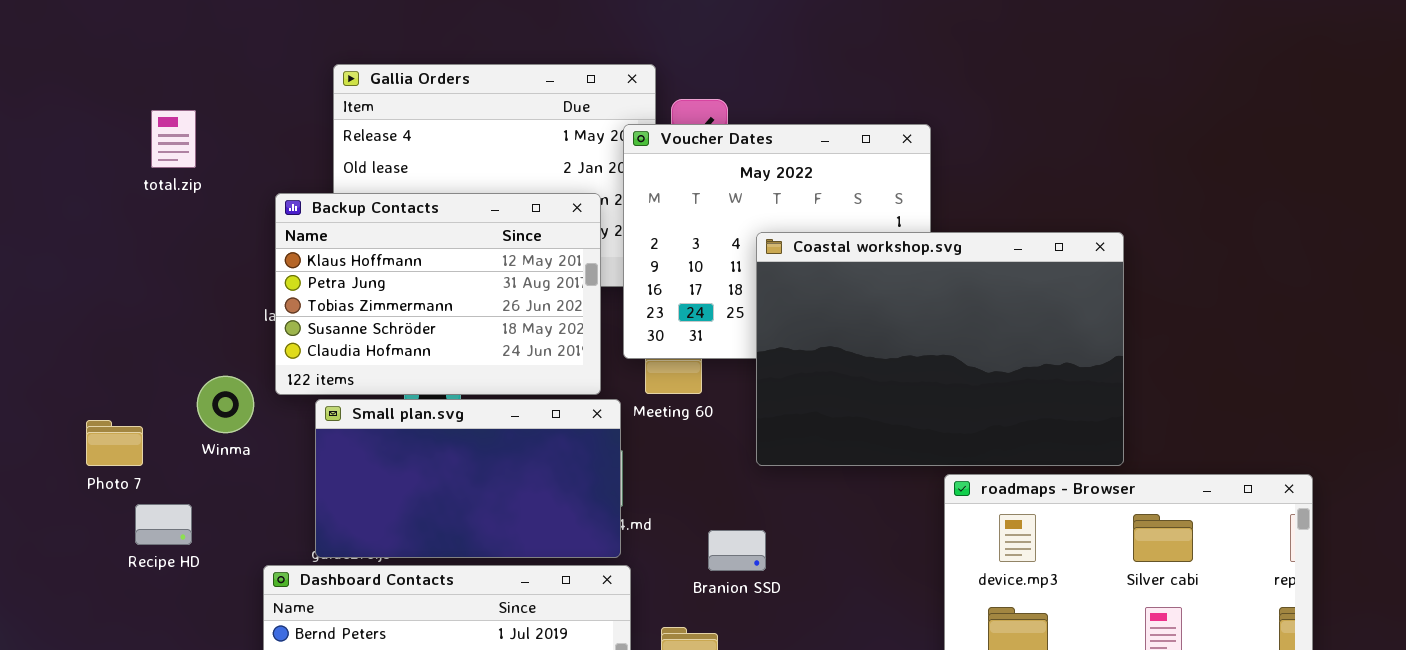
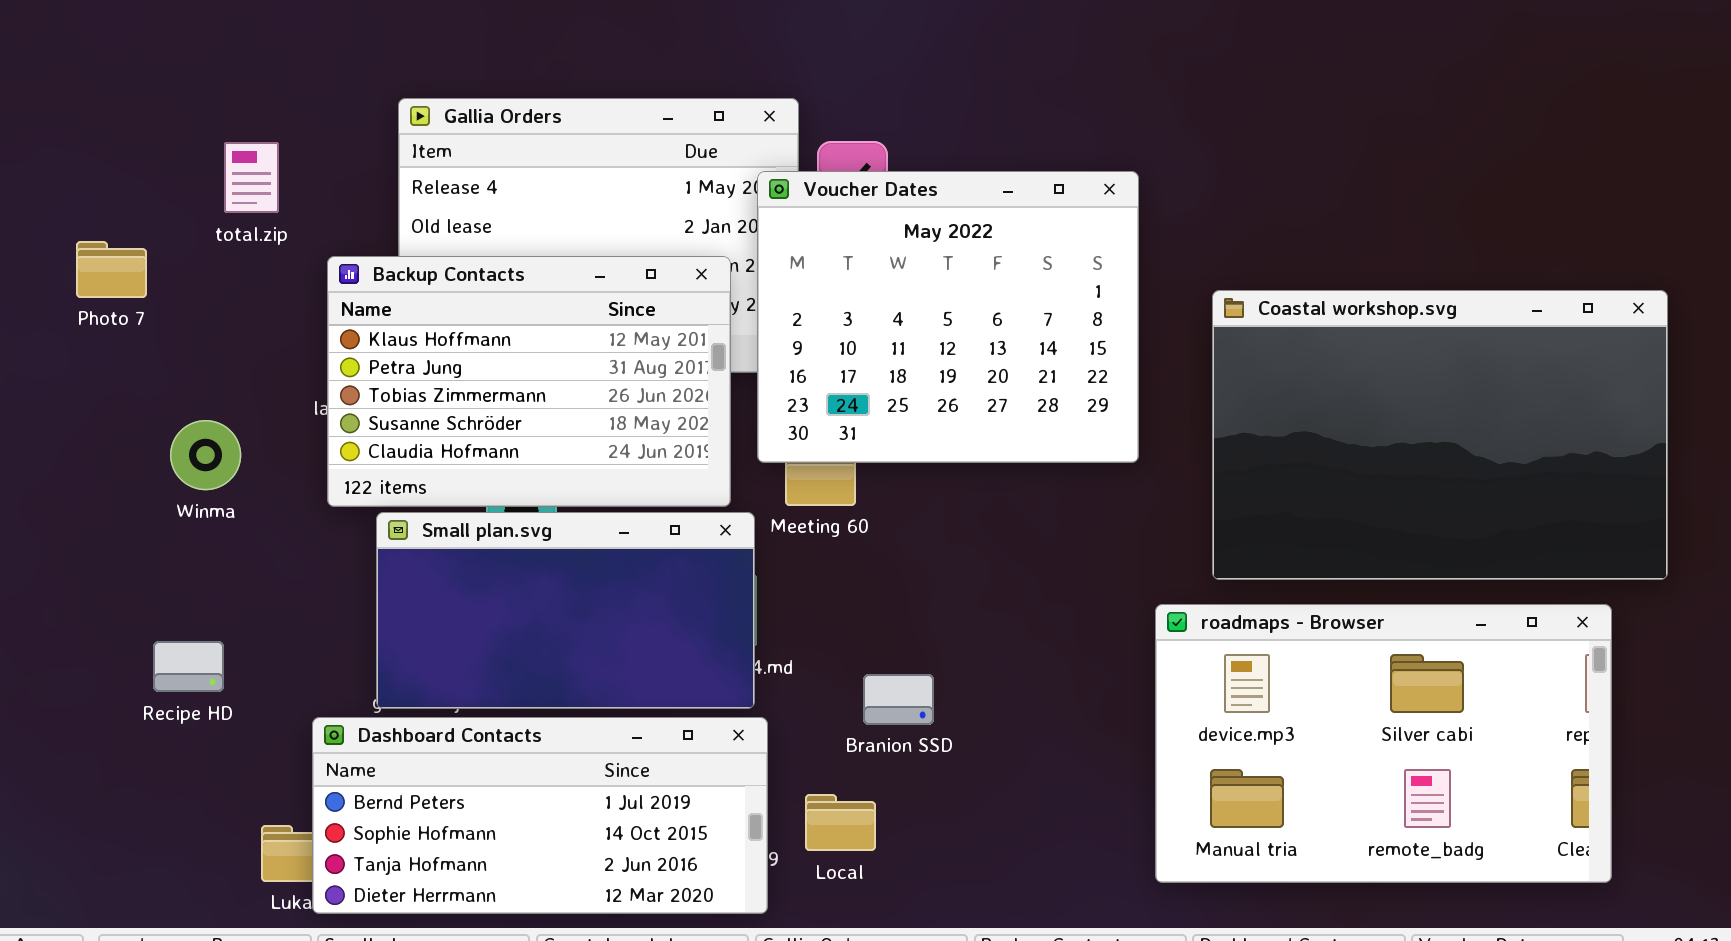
total.zip: [151,110,196,168] -> [224,142,279,213], moved
Coastal workshop.svg: [756,232,1124,466] -> [1212,290,1668,580], moved
Winma: [197,376,254,433] -> [170,420,241,490], moved
Photo 7: [86,420,143,466] -> [76,241,147,298], moved

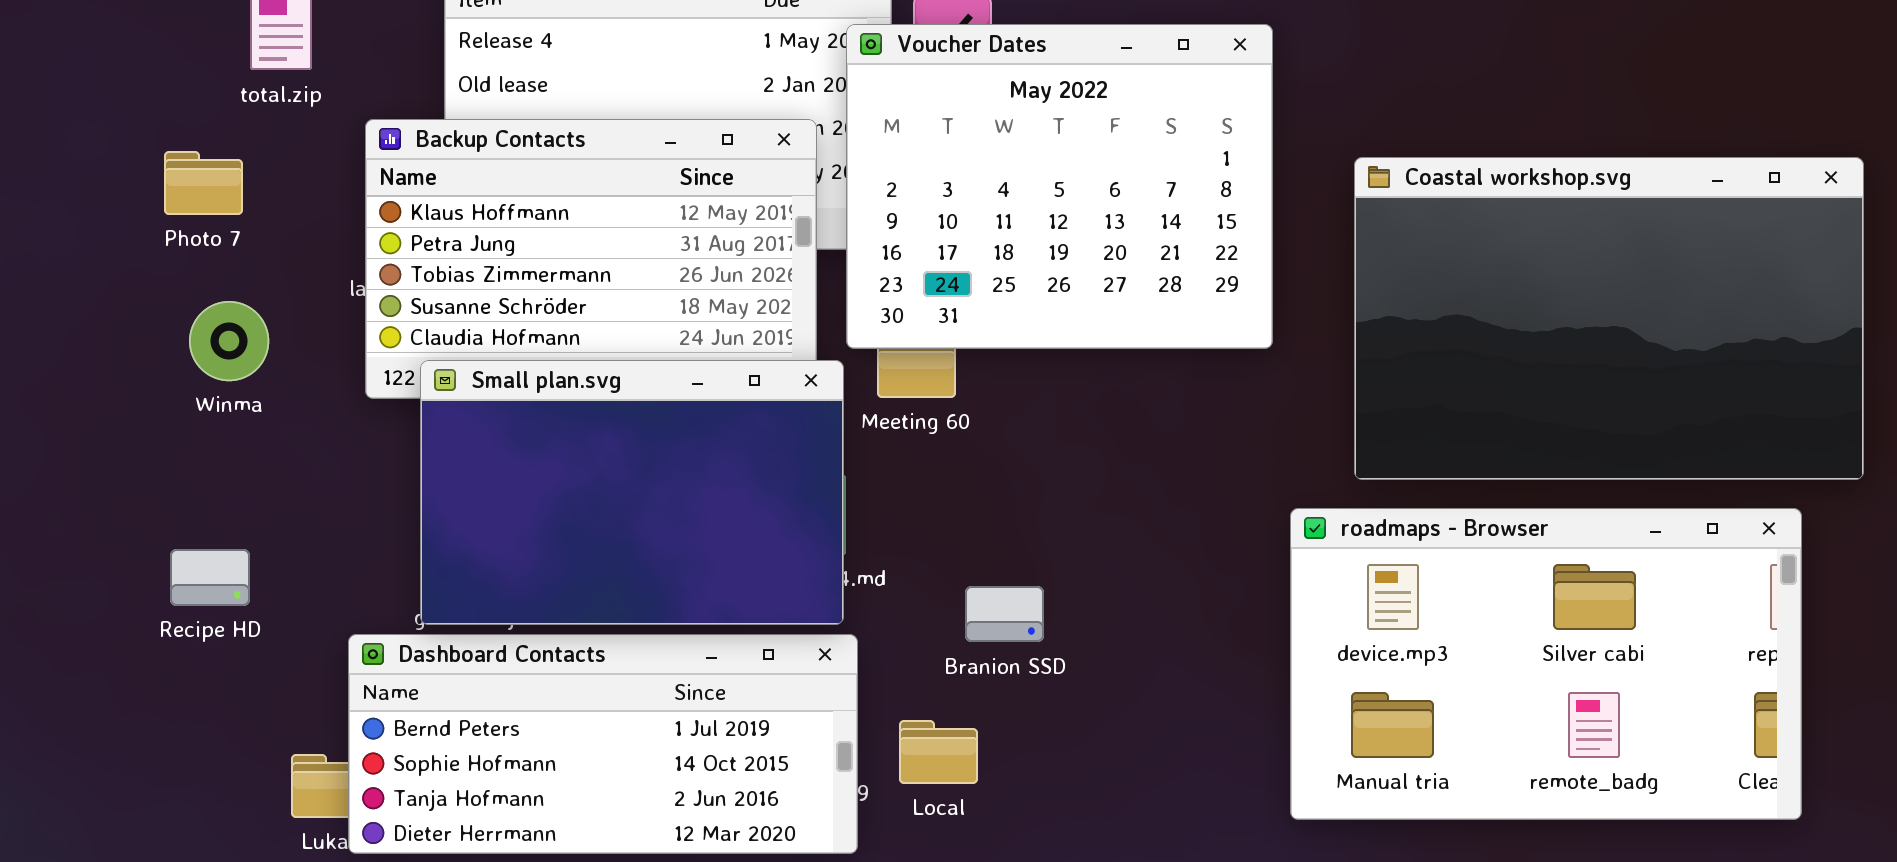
Photo 7: [76,241,147,298] -> [164,151,243,215], moved
Small plan.svg: [376,512,755,709] -> [420,360,844,625], resized

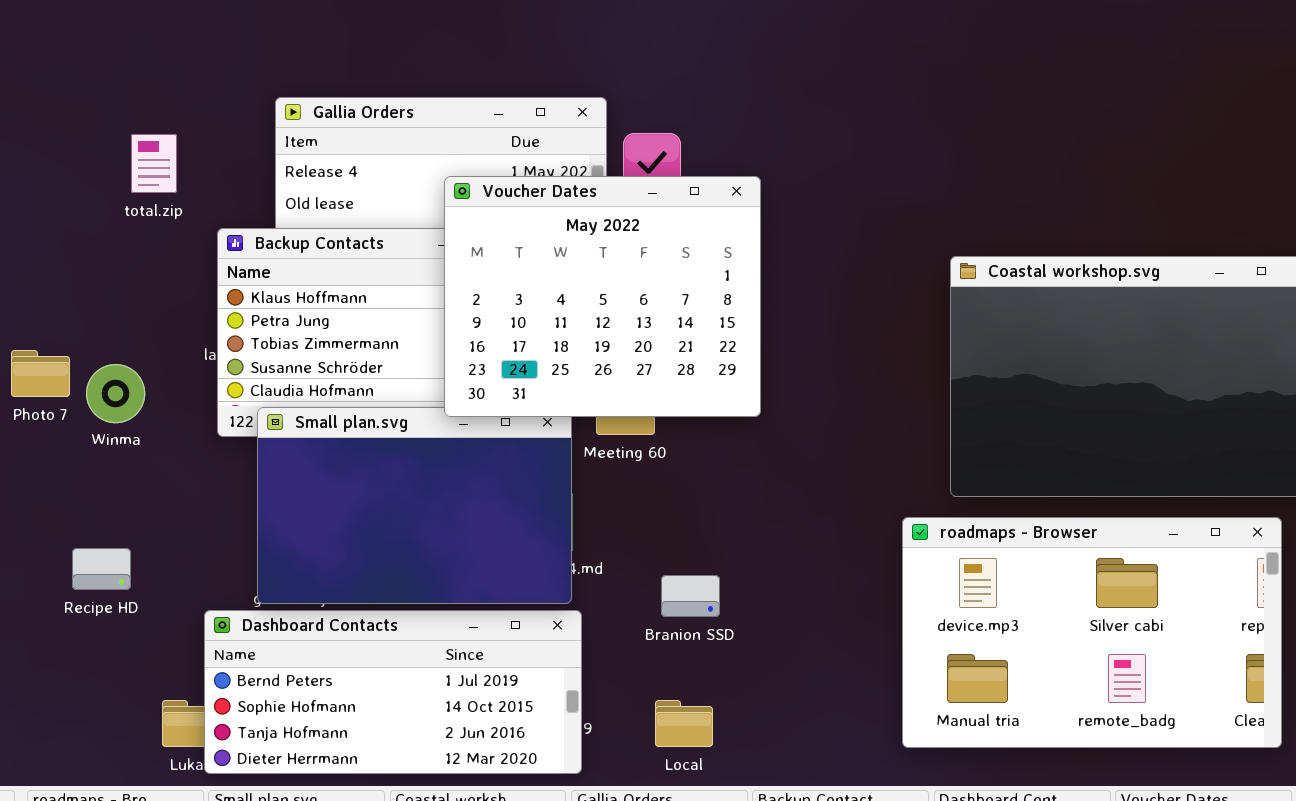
Voucher Dates: [846,24,1273,349] -> [444,176,761,417], moved
Photo 7: [164,151,243,215] -> [11,350,70,397], moved
Local: [899,720,978,784] -> [655,700,713,747], moved

